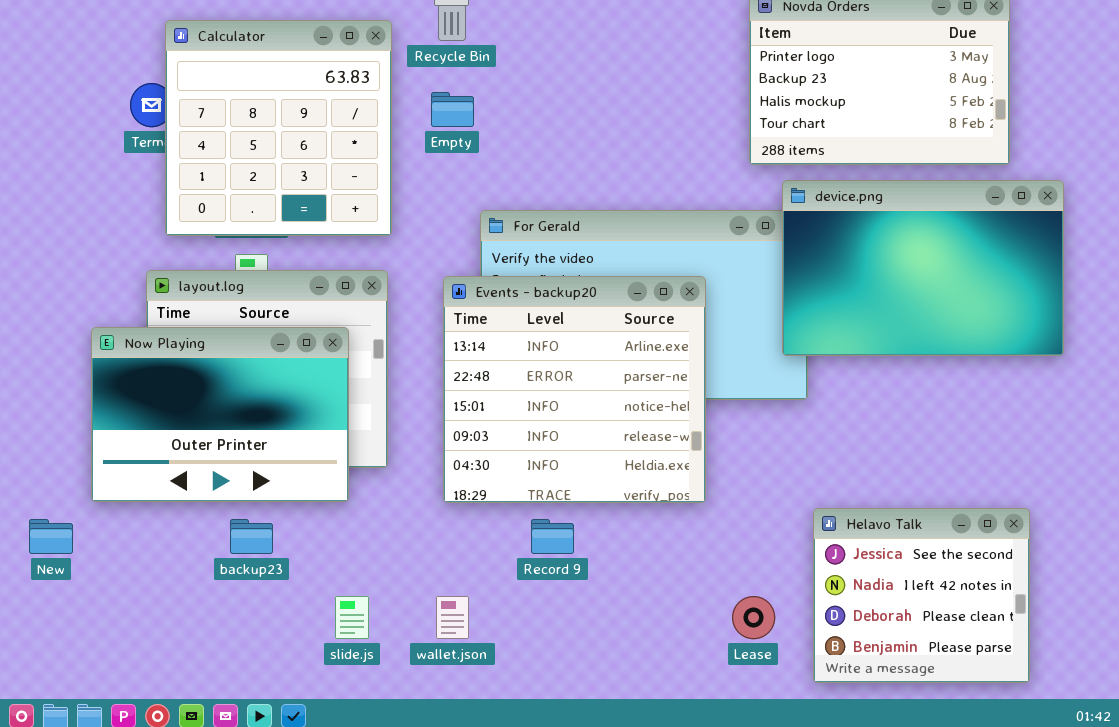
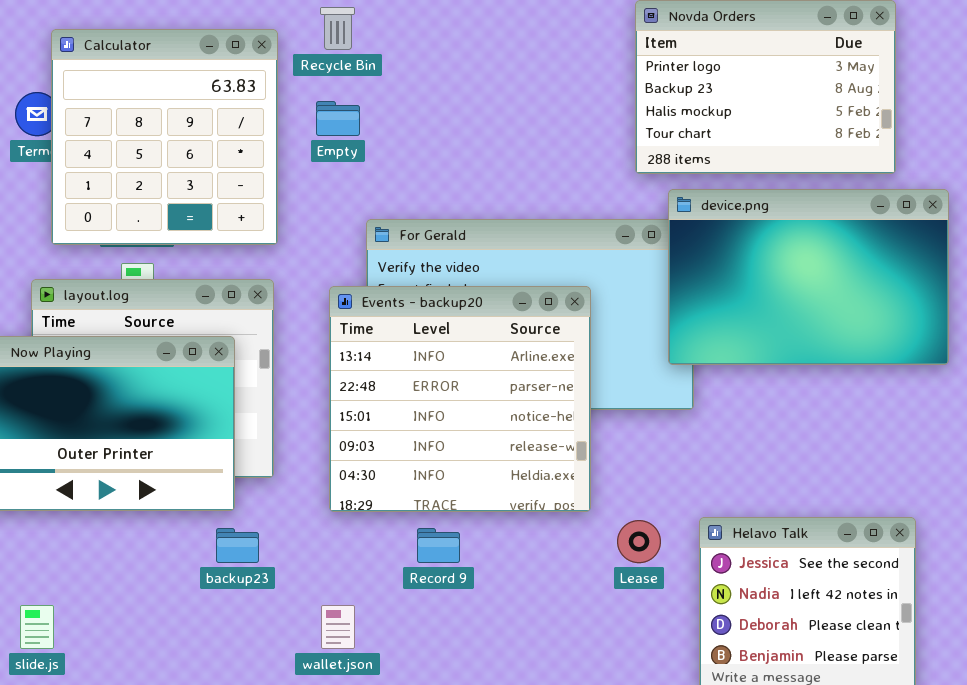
backup23: [230,519,273,554] -> [216,528,259,563], moved
slide.js: [335,596,369,639] -> [20,605,54,649], moved
Lease: [732,596,775,639] -> [617,520,661,563], moved

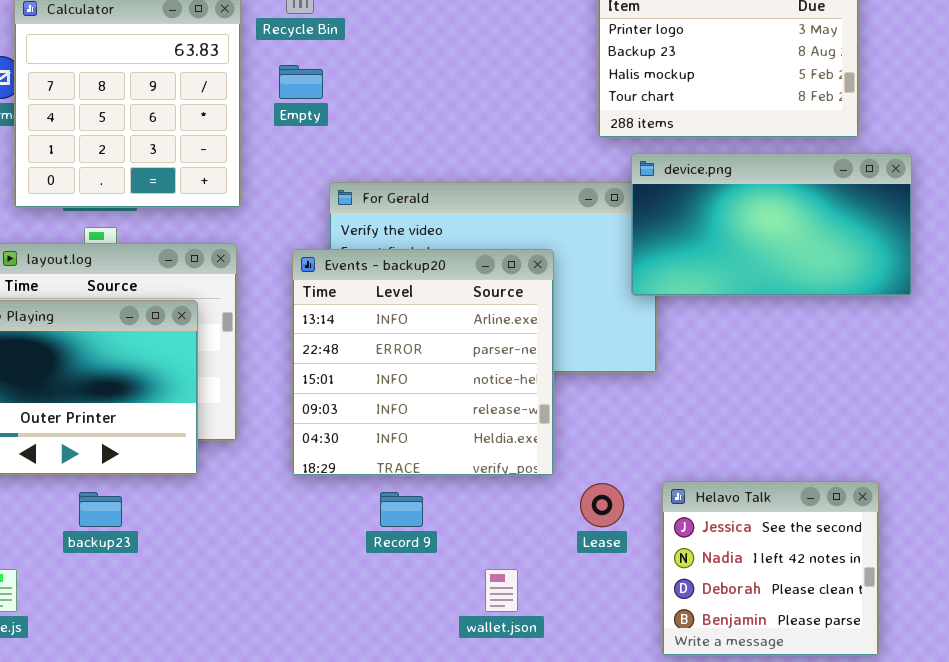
device.png: [668,189,949,365] -> [631,153,912,296], resized
backup23: [216,528,259,563] -> [79,492,122,527], moved
wallet.json: [321,605,355,649] -> [485,569,518,612], moved

